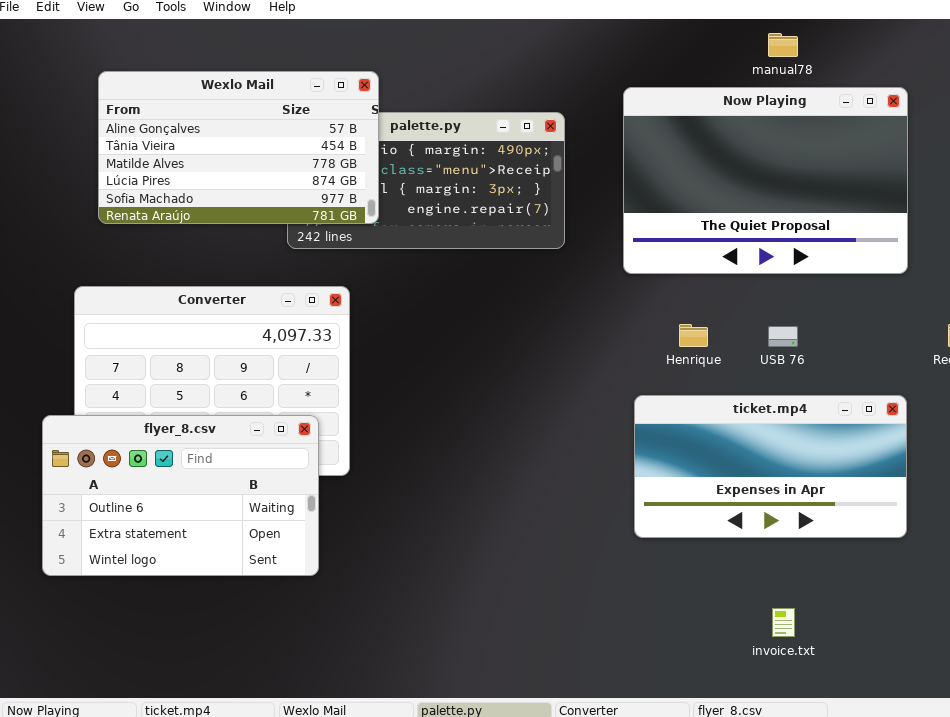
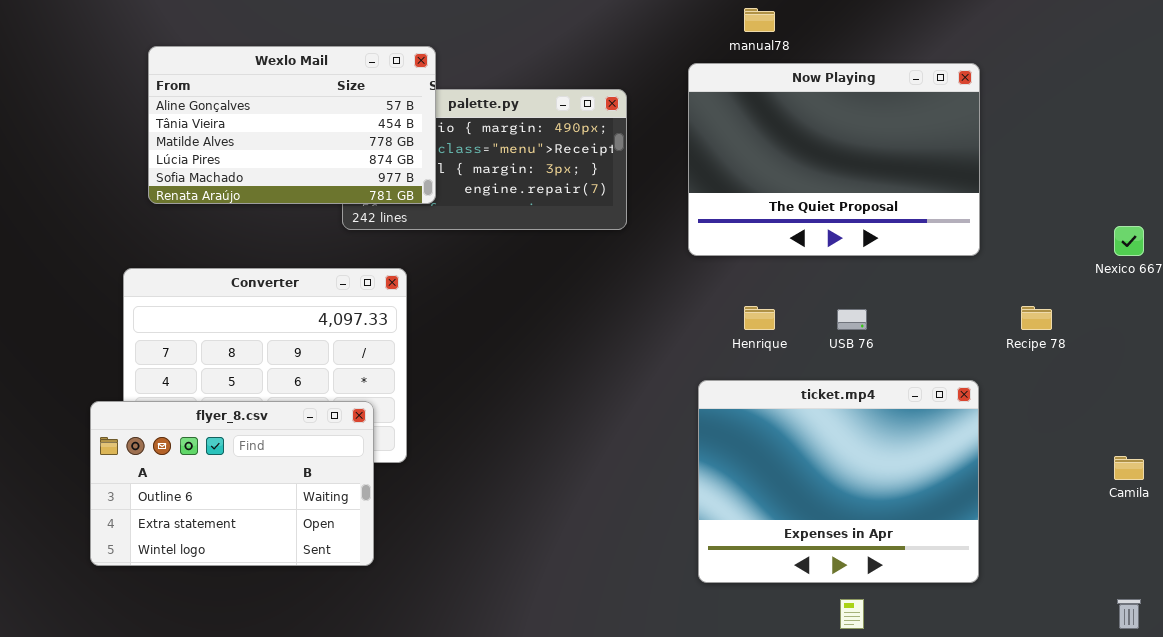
manual78: [768,33,798,57] -> [744,8,775,32], moved
ticket.mp4: [634,395,907,538] -> [698,380,979,583], resized

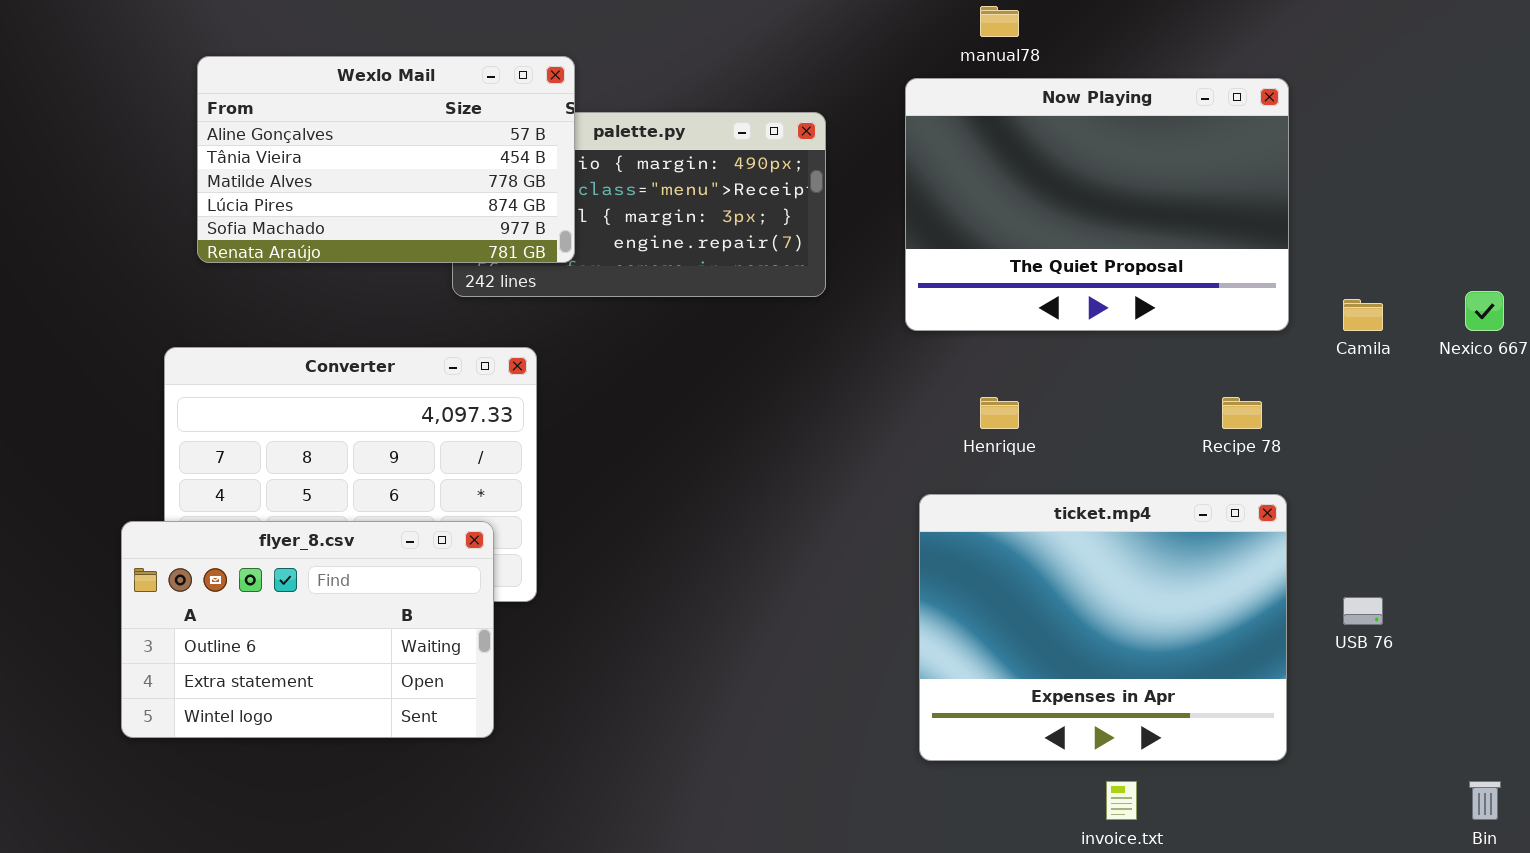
Recipe 78: [1021,306,1052,330] -> [1222,397,1262,429], moved
USB 76: [837,309,867,330] -> [1343,597,1383,625], moved
Camila: [1114,456,1144,480] -> [1343,299,1383,331], moved

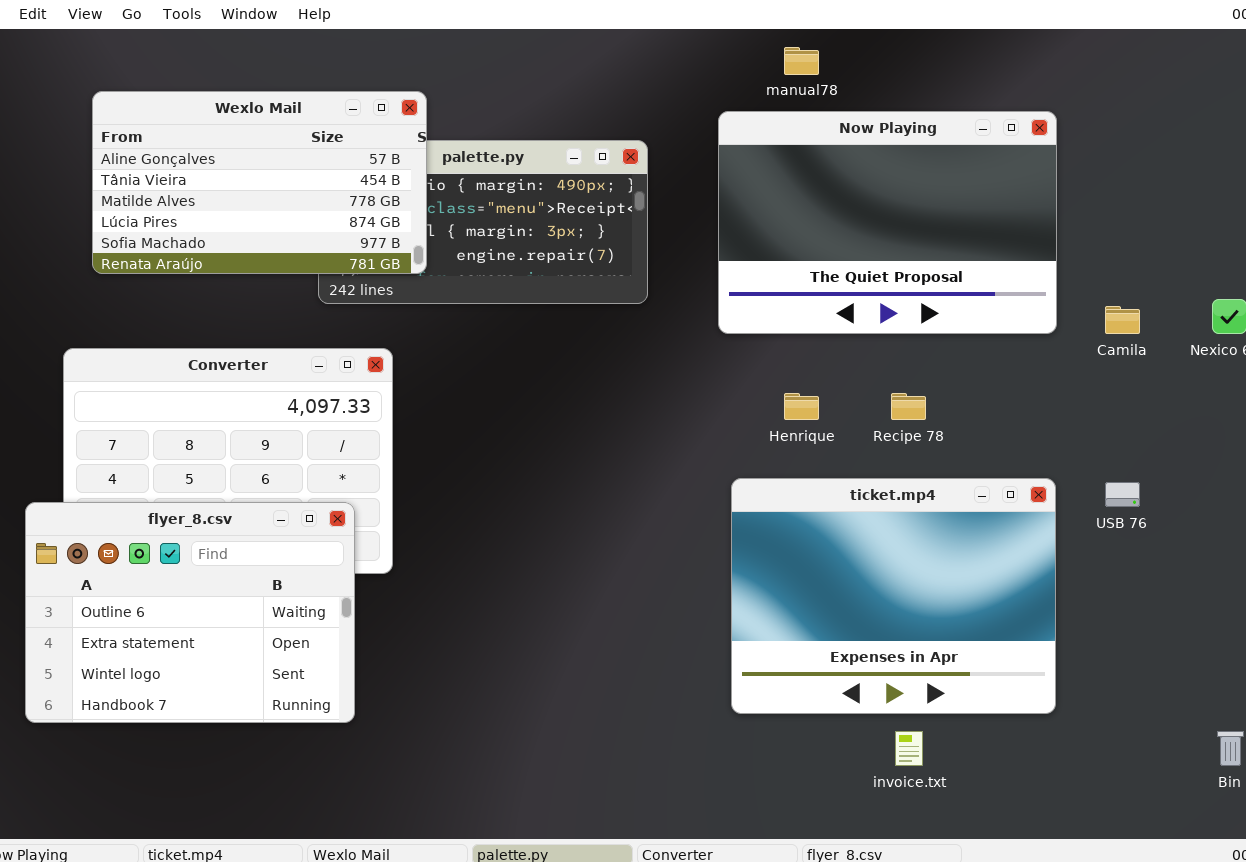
Recipe 78: [1222,397,1262,429] -> [891,393,926,420], moved
flyer_8.csv: [121,521,494,738] -> [25,502,355,723], resized
USB 76: [1343,597,1383,625] -> [1105,482,1140,507], moved

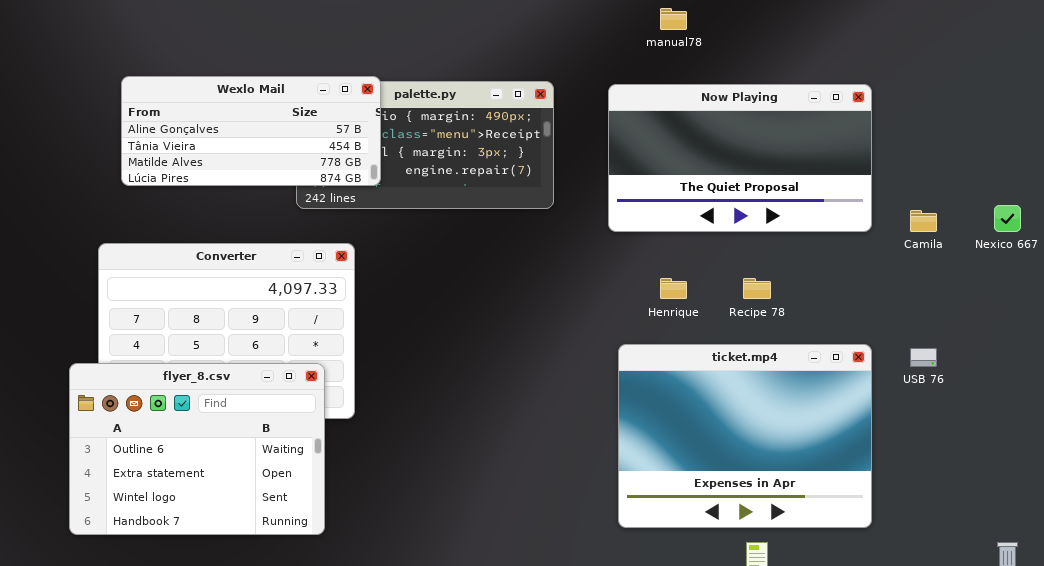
Wexlo Mail: [92,91,427,274] -> [121,76,381,186], resized
Now Playing: [718,111,1057,334] -> [608,84,872,232], resized

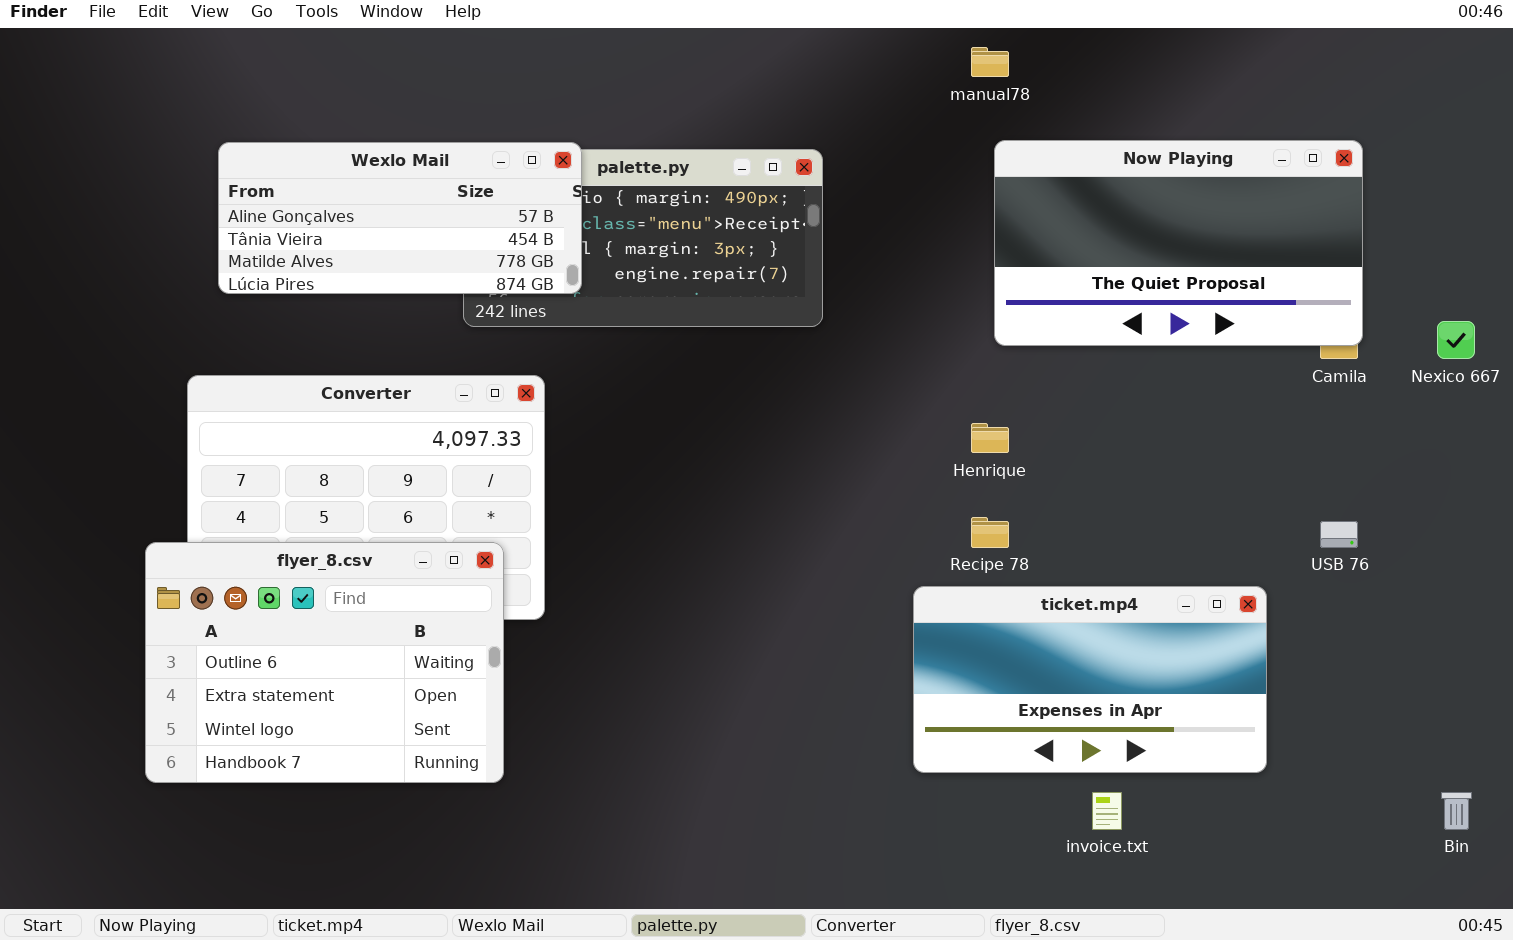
Now Playing: [608,84,872,232] -> [994,140,1363,346], moved
Recipe 78: [743,278,771,299] -> [971,517,1009,548], moved
ticket.mp4: [618,344,872,528] -> [913,586,1267,773], resized

